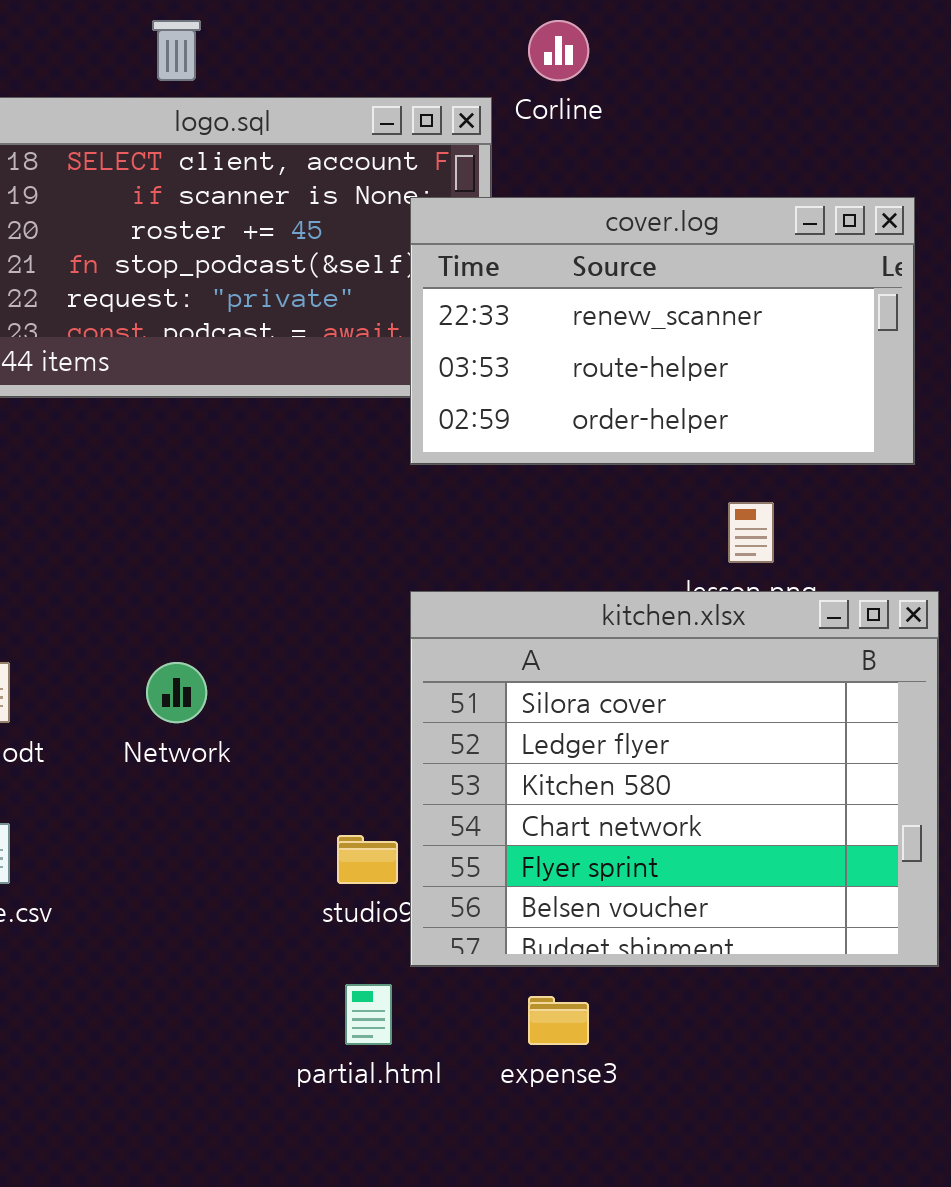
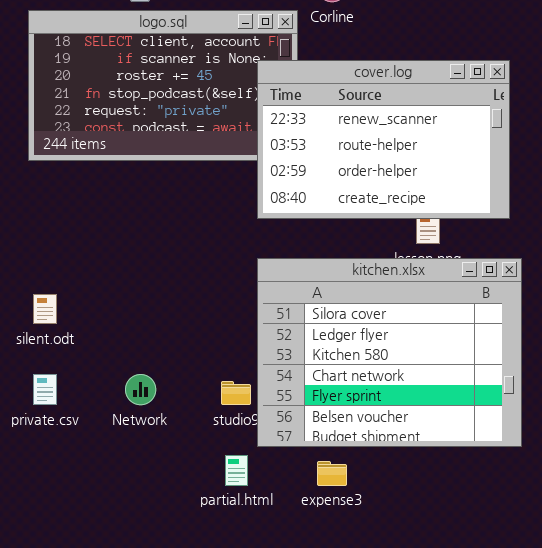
cover.log: [410,197,915,465] -> [257,60,510,219], resized
Network: [146,662,207,723] -> [125,374,156,405], moved

